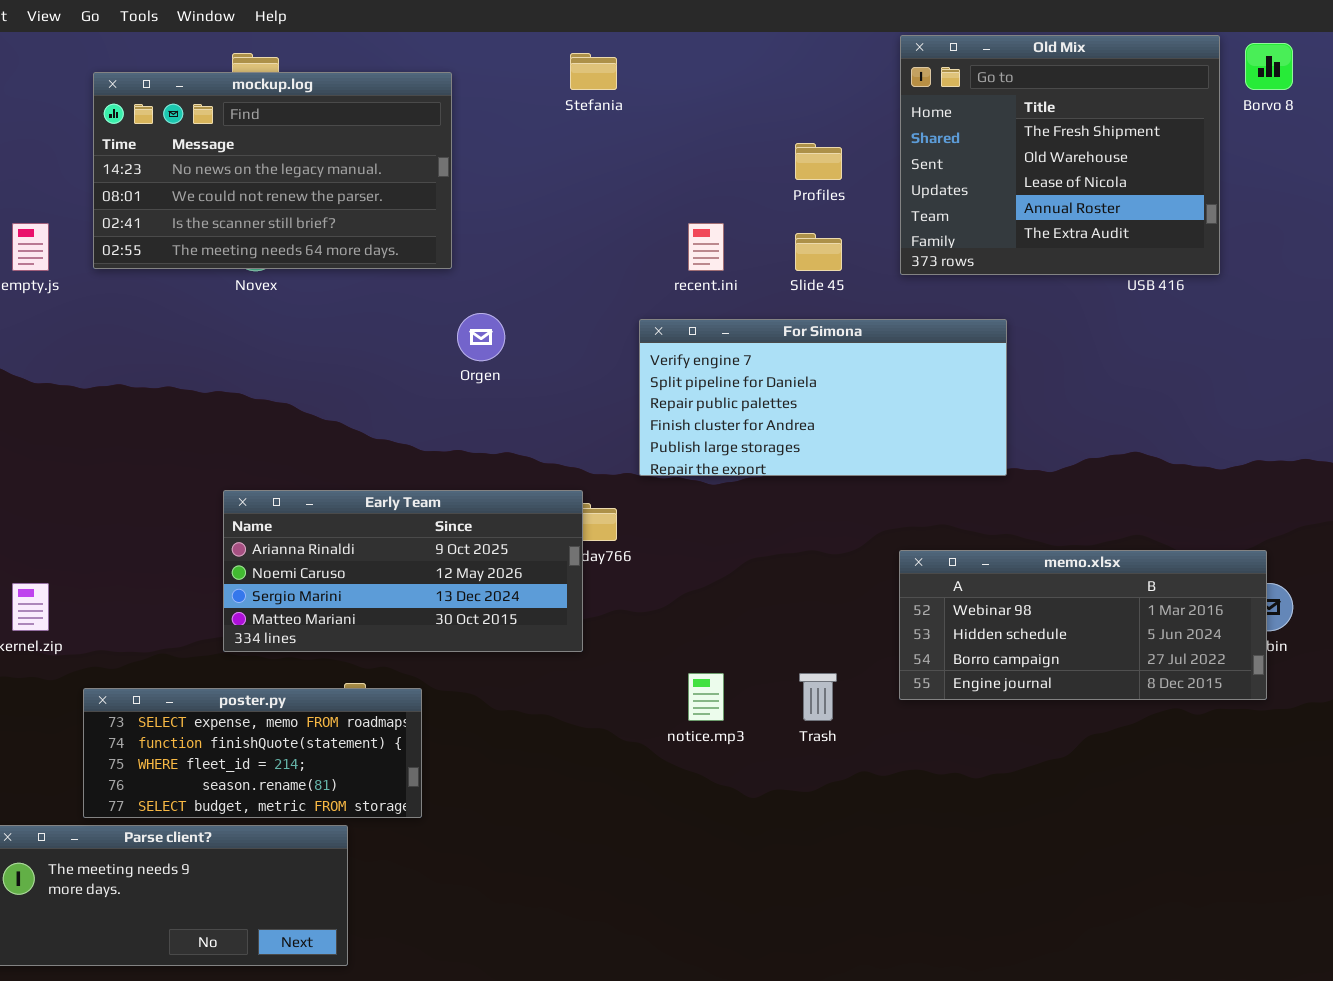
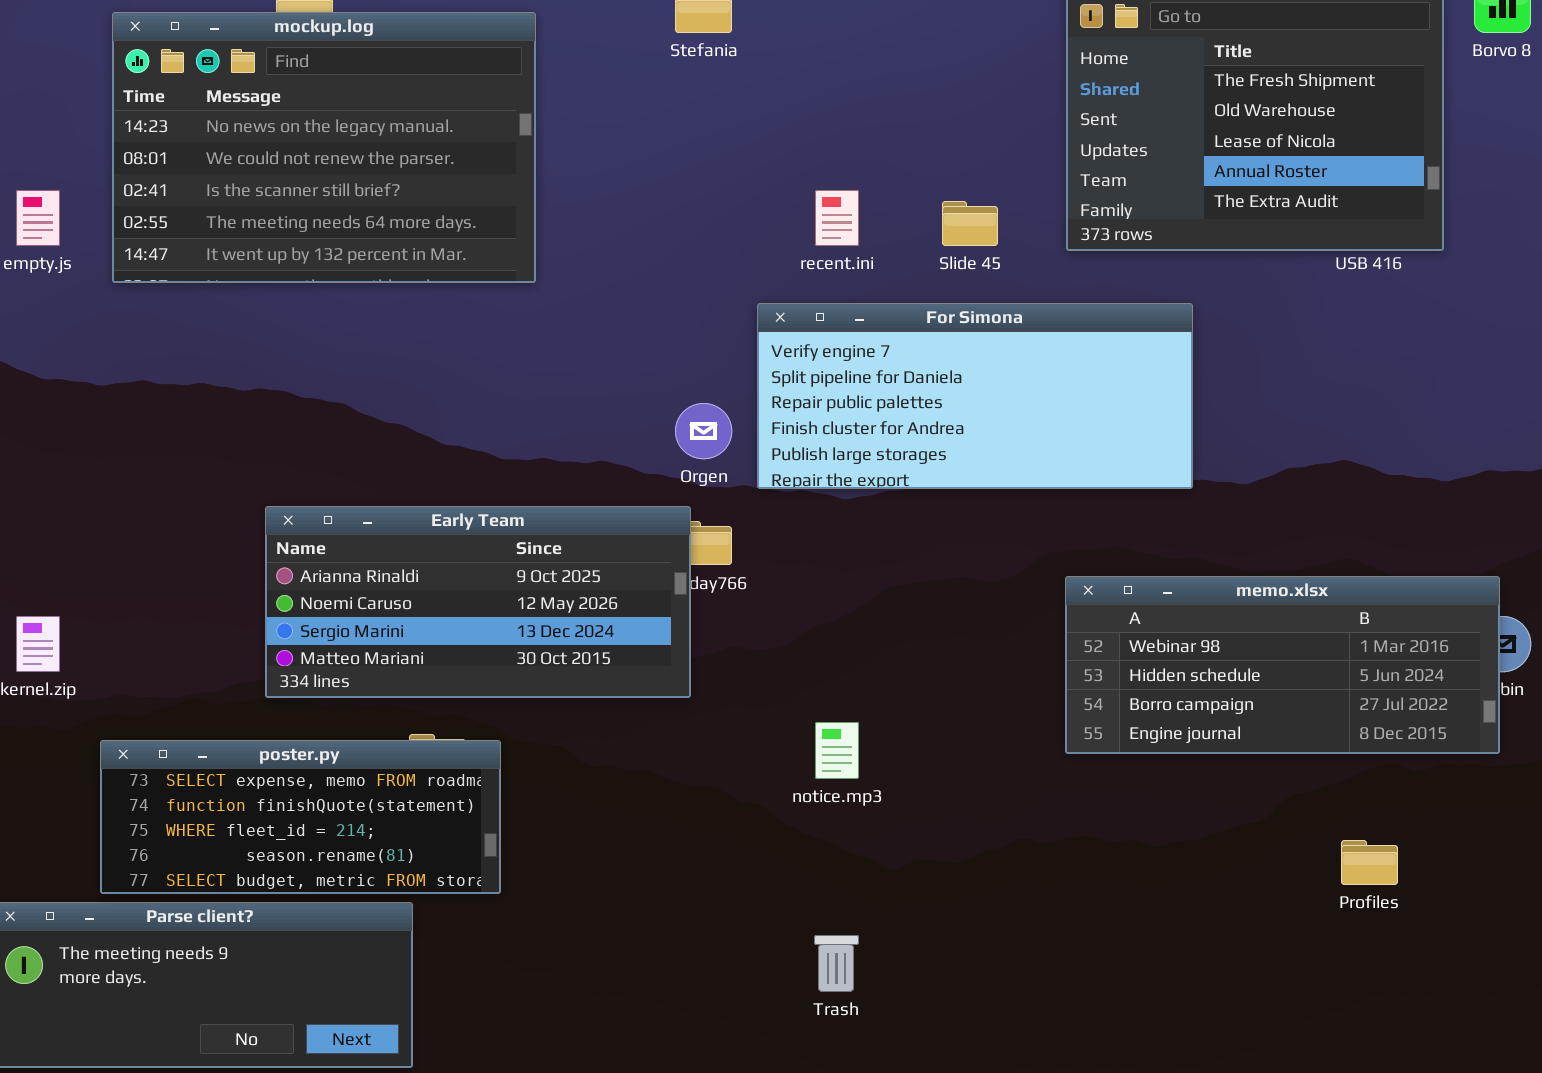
mockup.log: [93,72,452,269] -> [112,12,536,283], resized
Profiles: [795,143,842,180] -> [1341,840,1398,885], moved
Orgen: [457,313,505,361] -> [675,403,732,459], moved
Trash: [799,673,837,721] -> [814,935,859,992], moved

